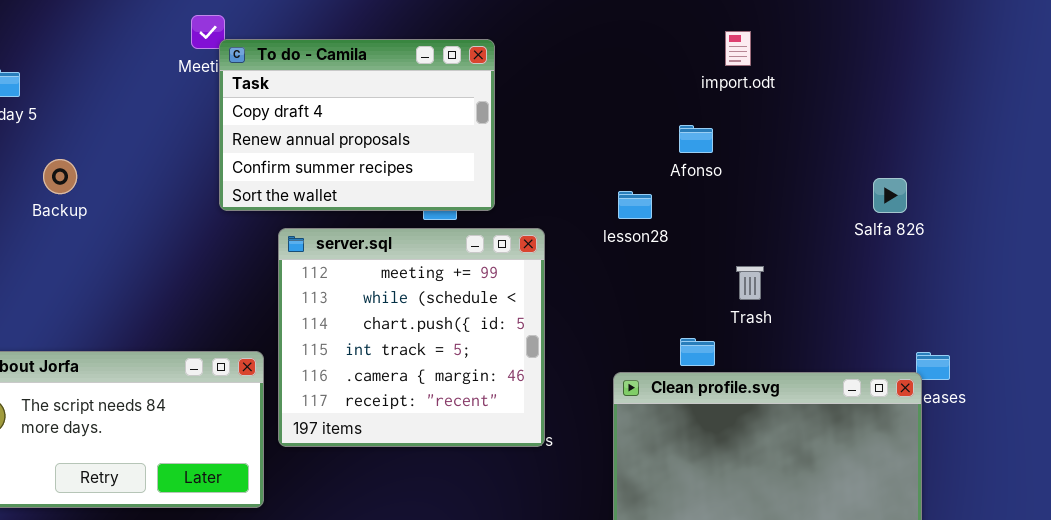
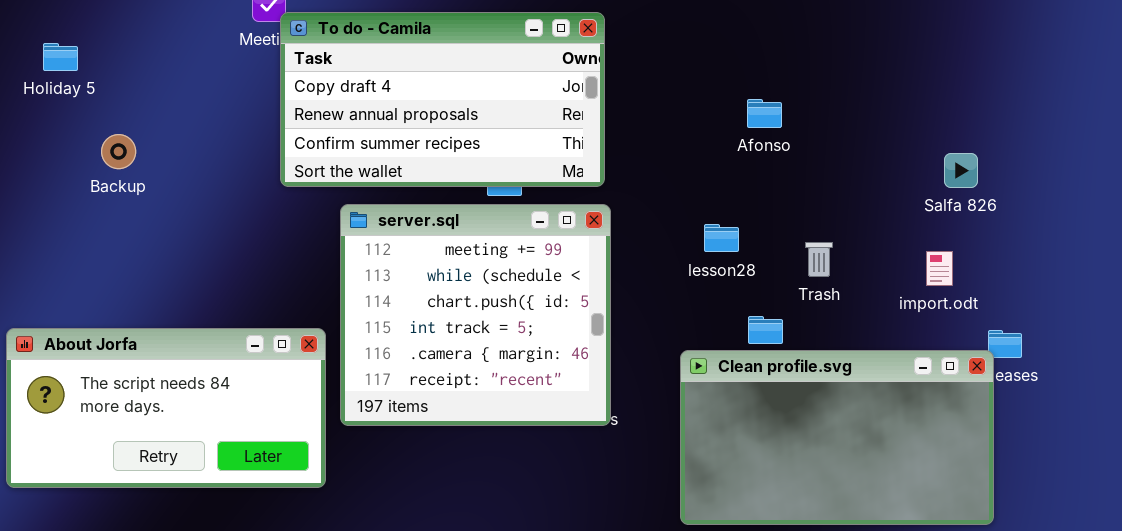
import.odt: [725,31,751,66] -> [926,251,953,286], moved
To do - Camila: [219,39,495,211] -> [280,12,605,187], resized
lesson28: [618,191,652,219] -> [704,224,739,252], moved

